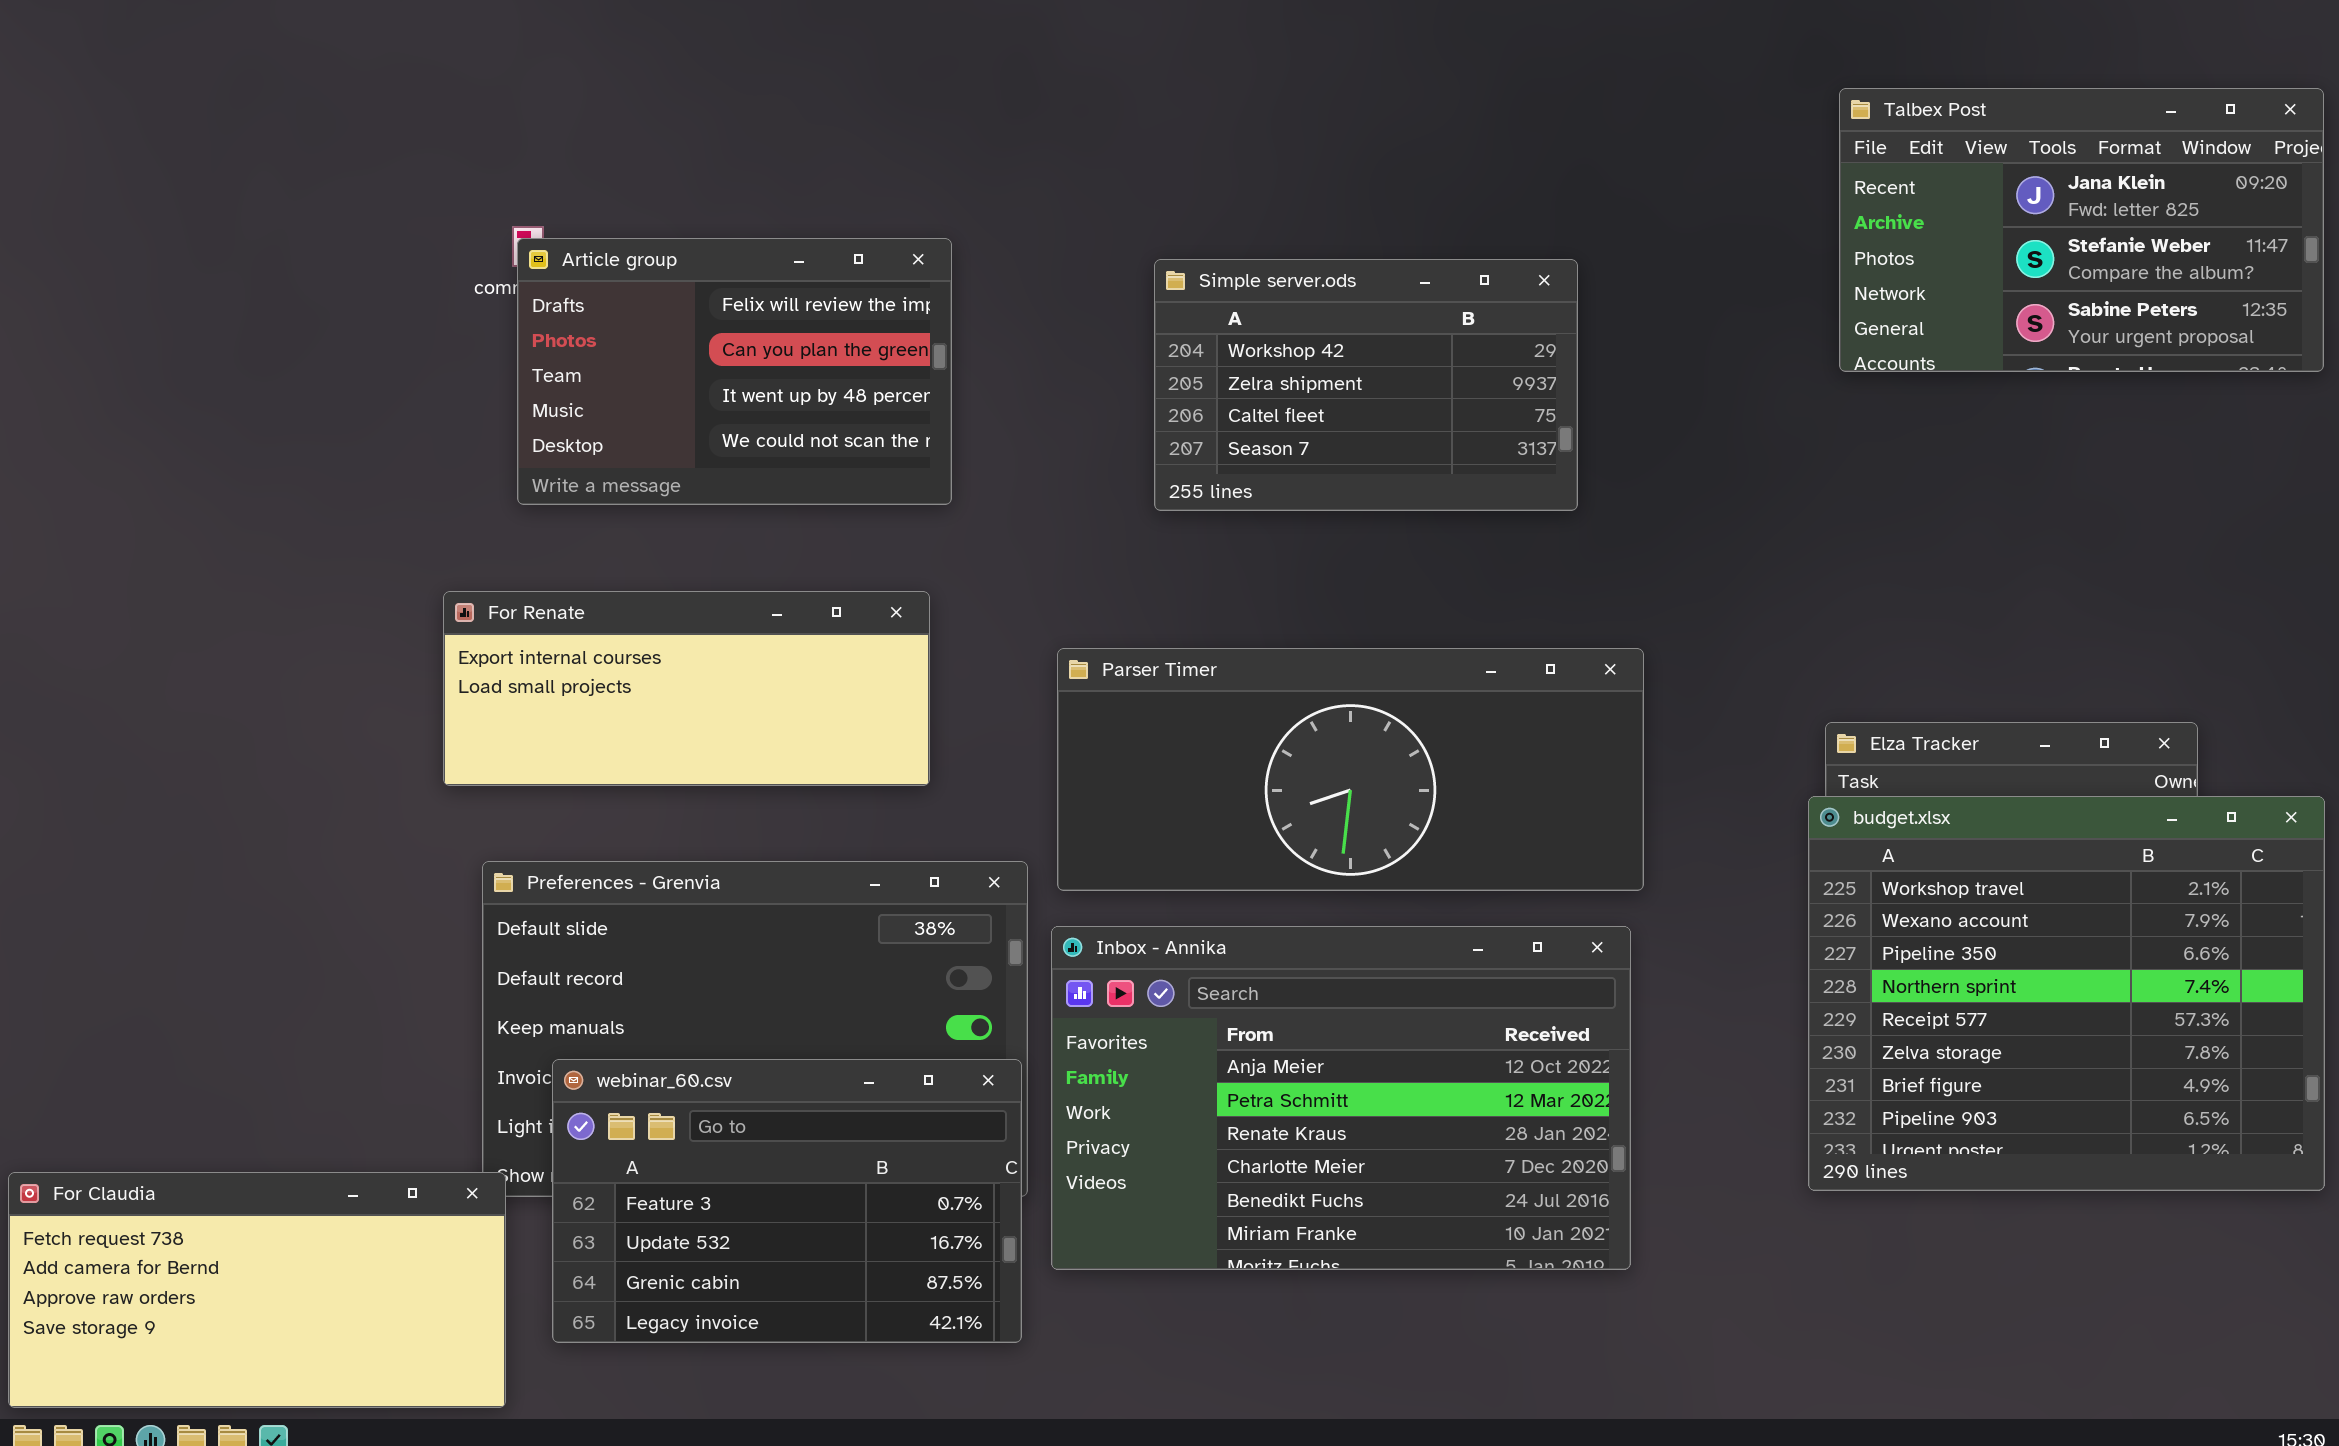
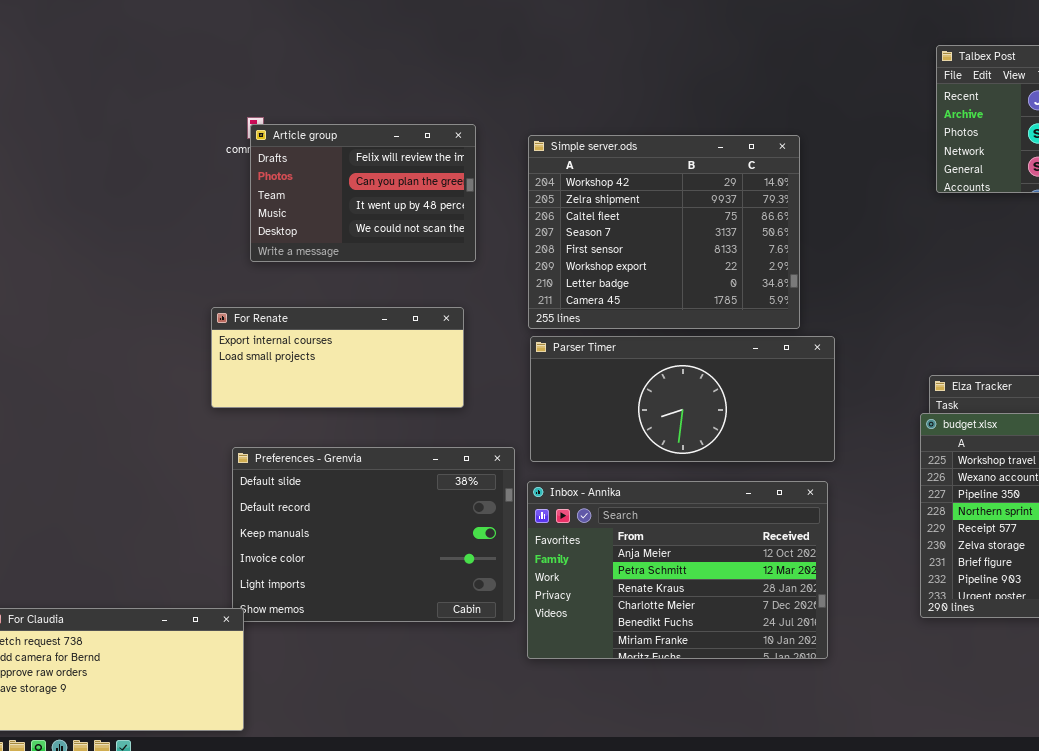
Simple server.ods: [1154,259,1578,511] -> [528,135,800,329], resized
webinar_60.csv: [552,1059,1022,1343] -> none, closed

